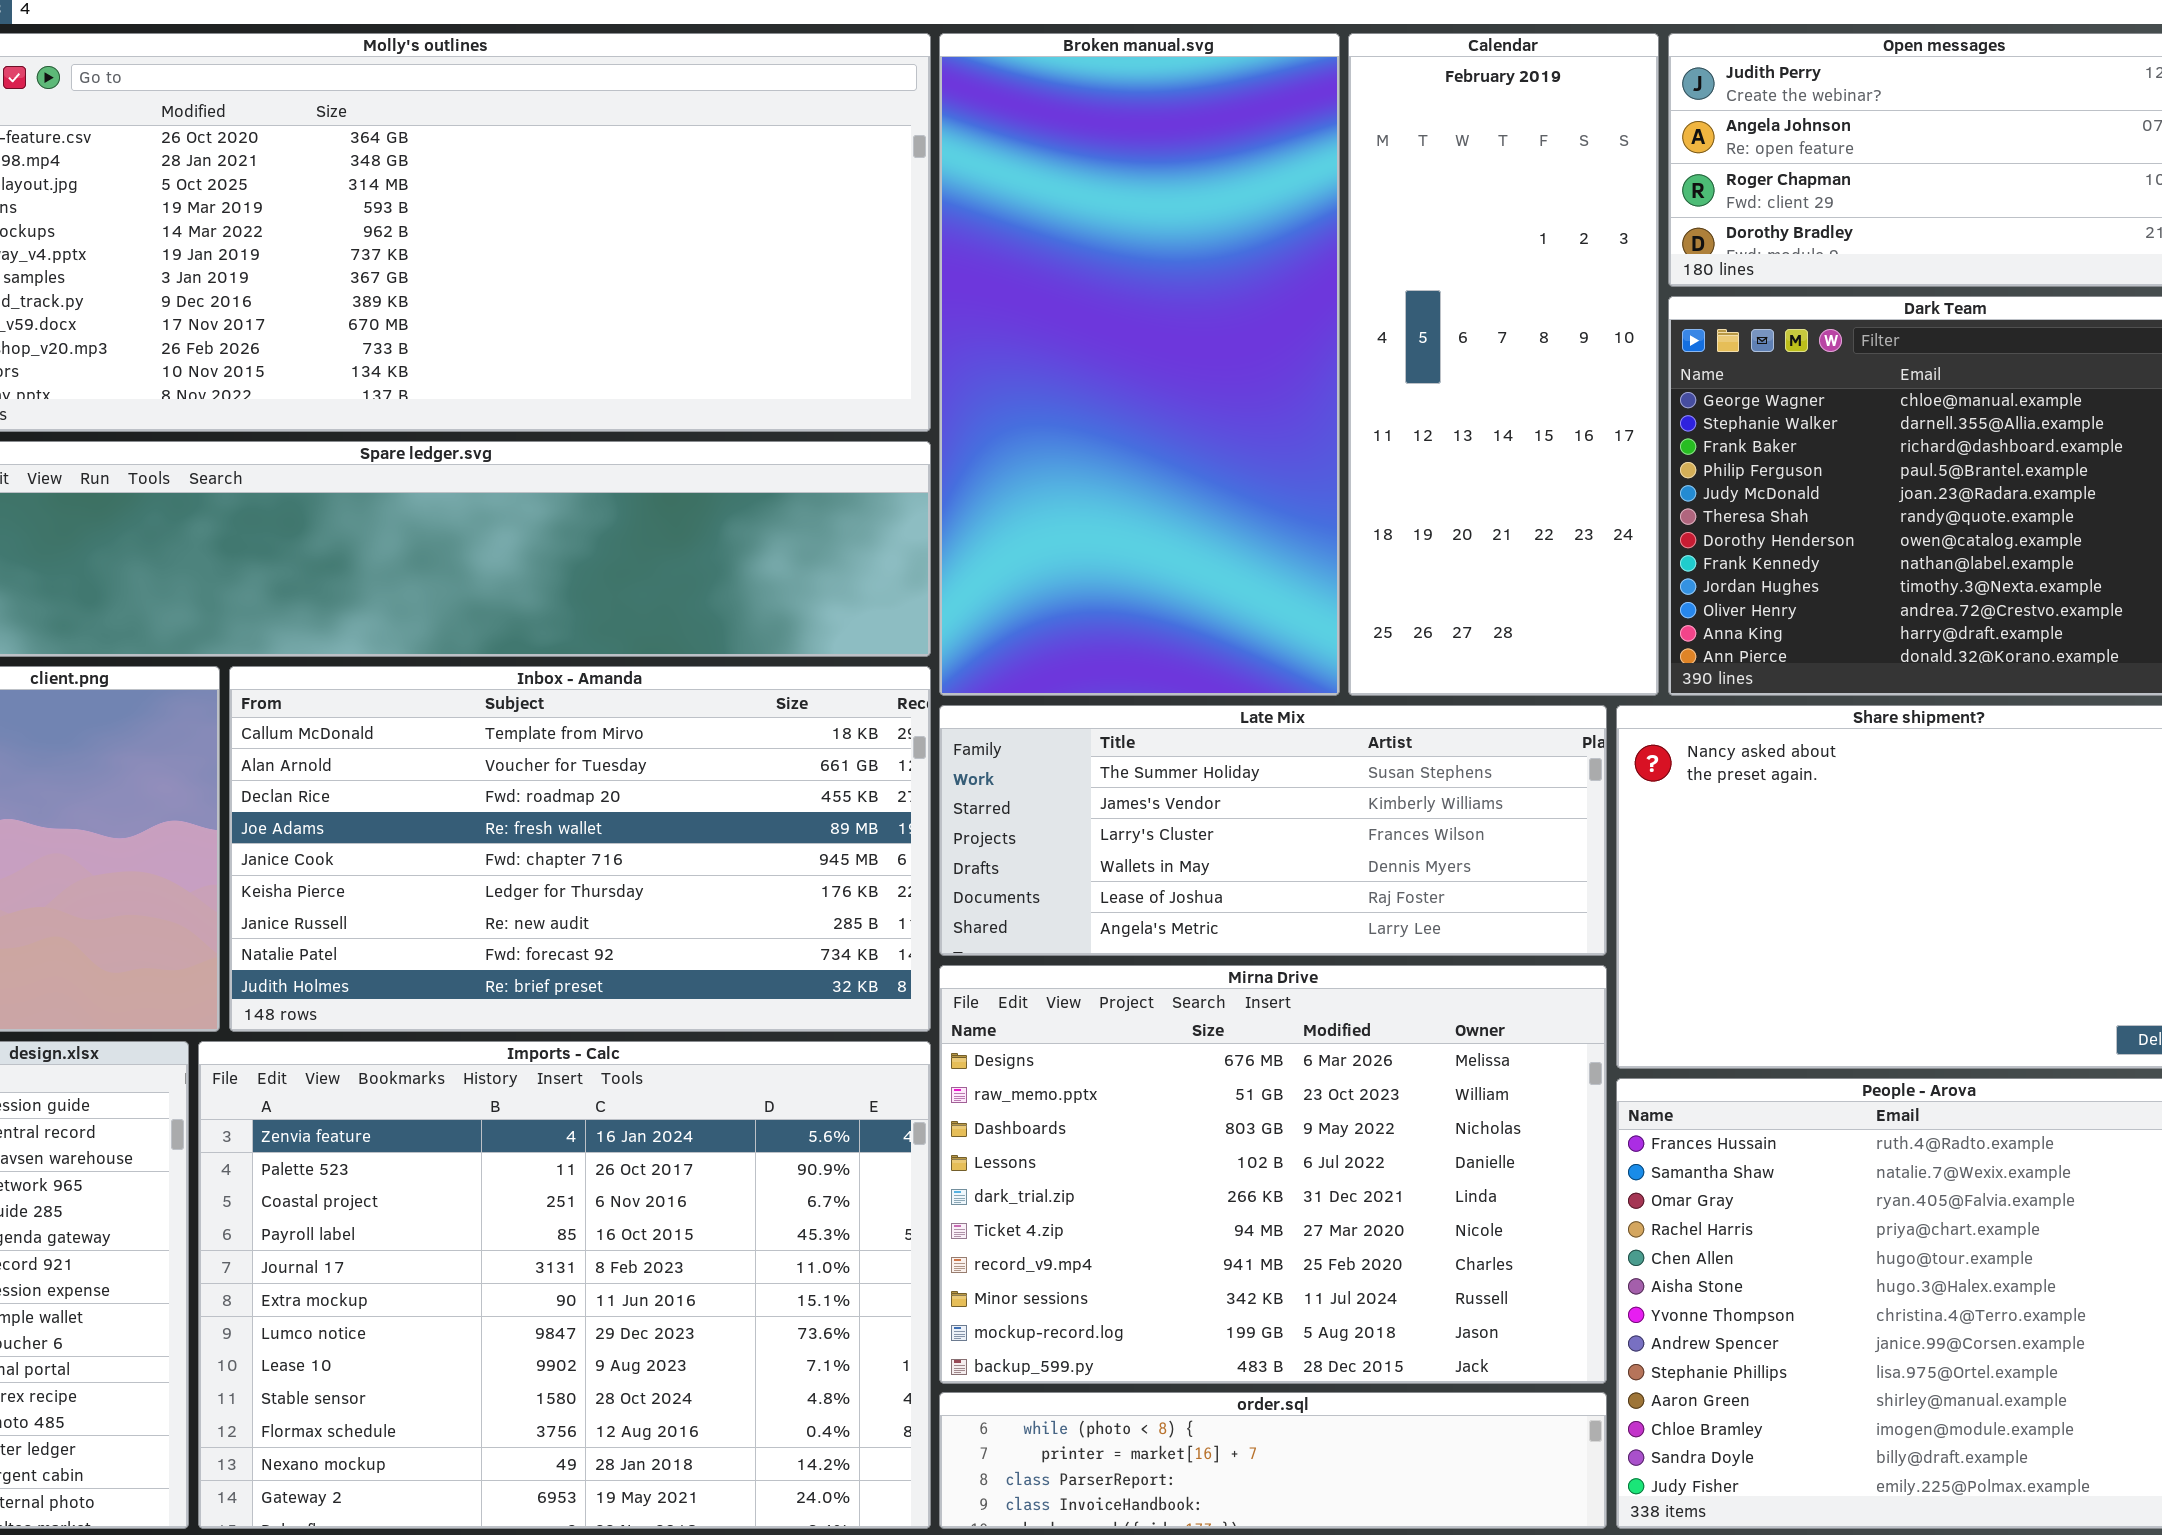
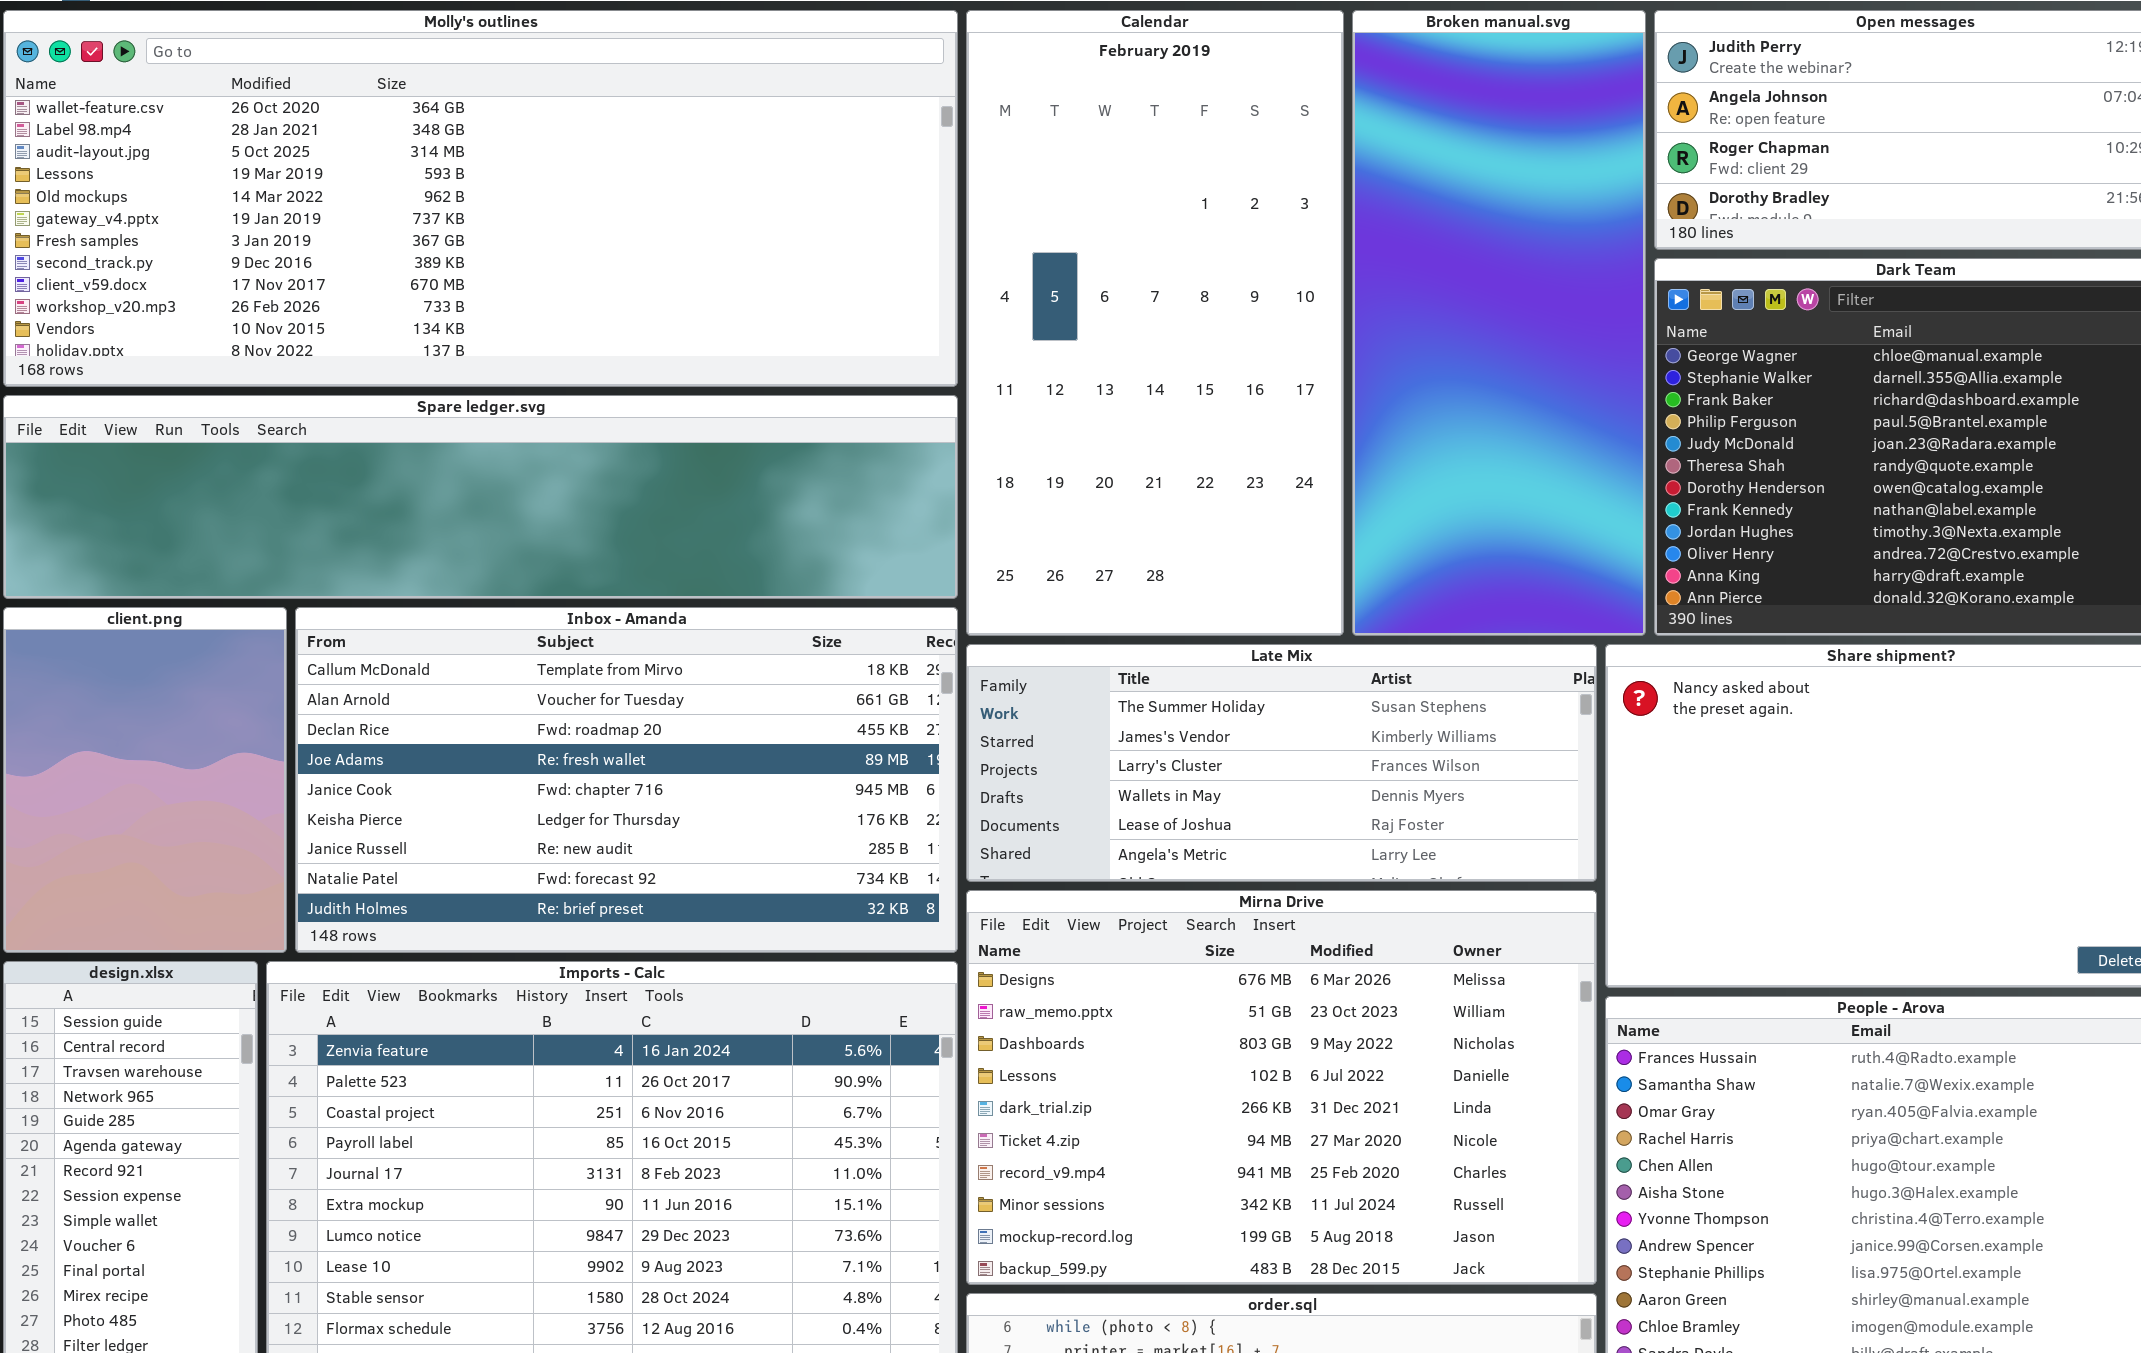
Broken manual.svg: [939,33,1340,696] -> [1352,10,1646,636], moved, resized
Calendar: [1348,33,1659,696] -> [966,10,1344,636], moved, resized

